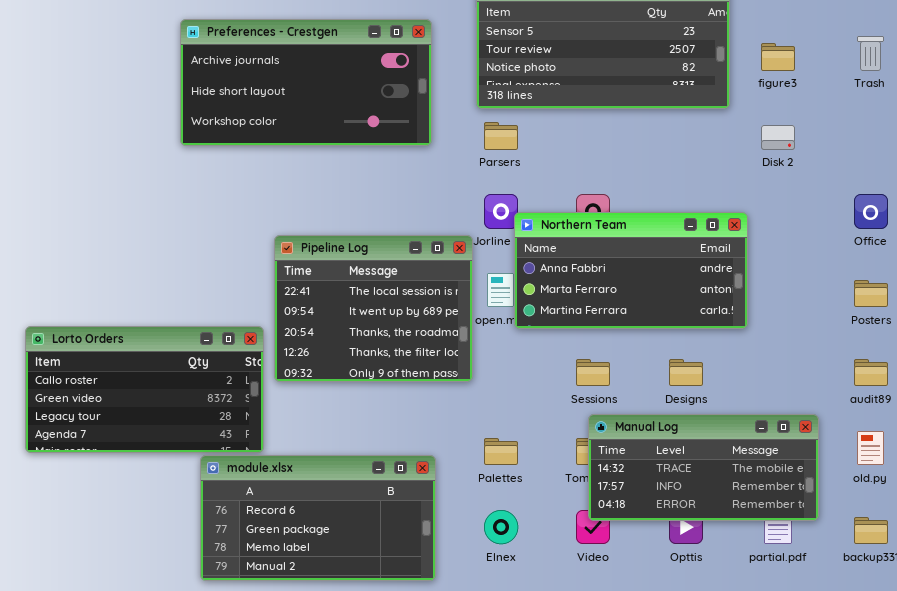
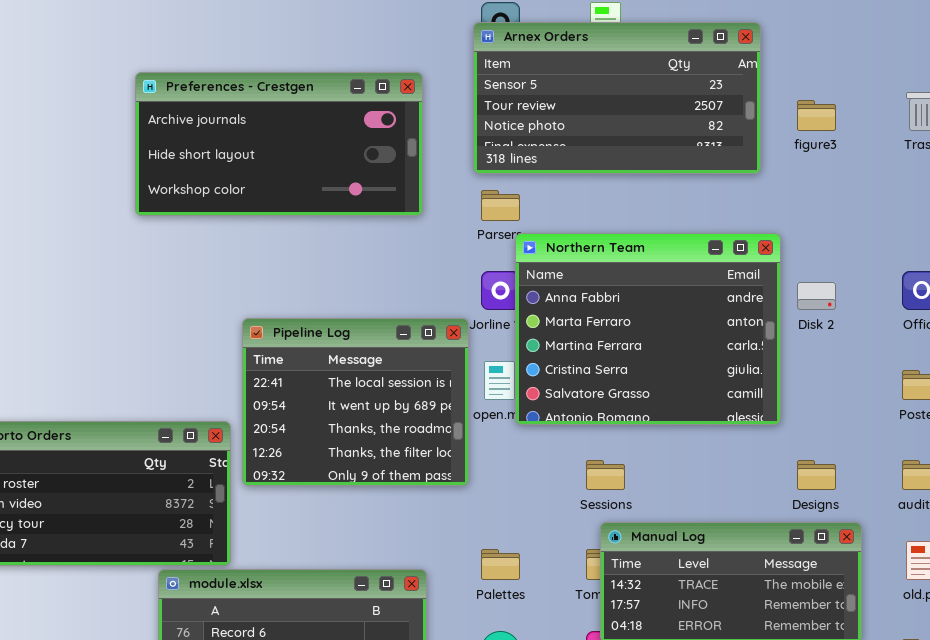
Disk 2: [761,125,795,150] -> [797,282,836,310], moved
Northern Team: [514,212,748,329] -> [515,233,781,425], resized
Designs: [669,359,703,386] -> [797,460,836,490], moved

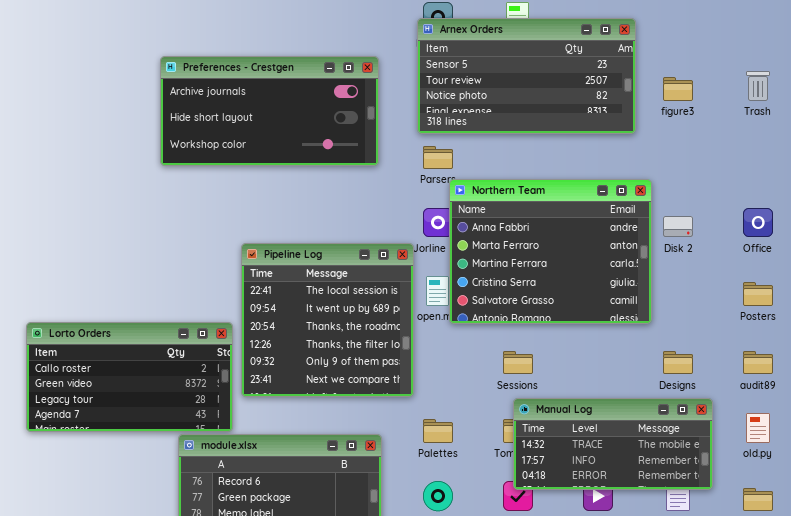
Pipeline Log: [242,318,469,486] -> [241,243,414,397], resized

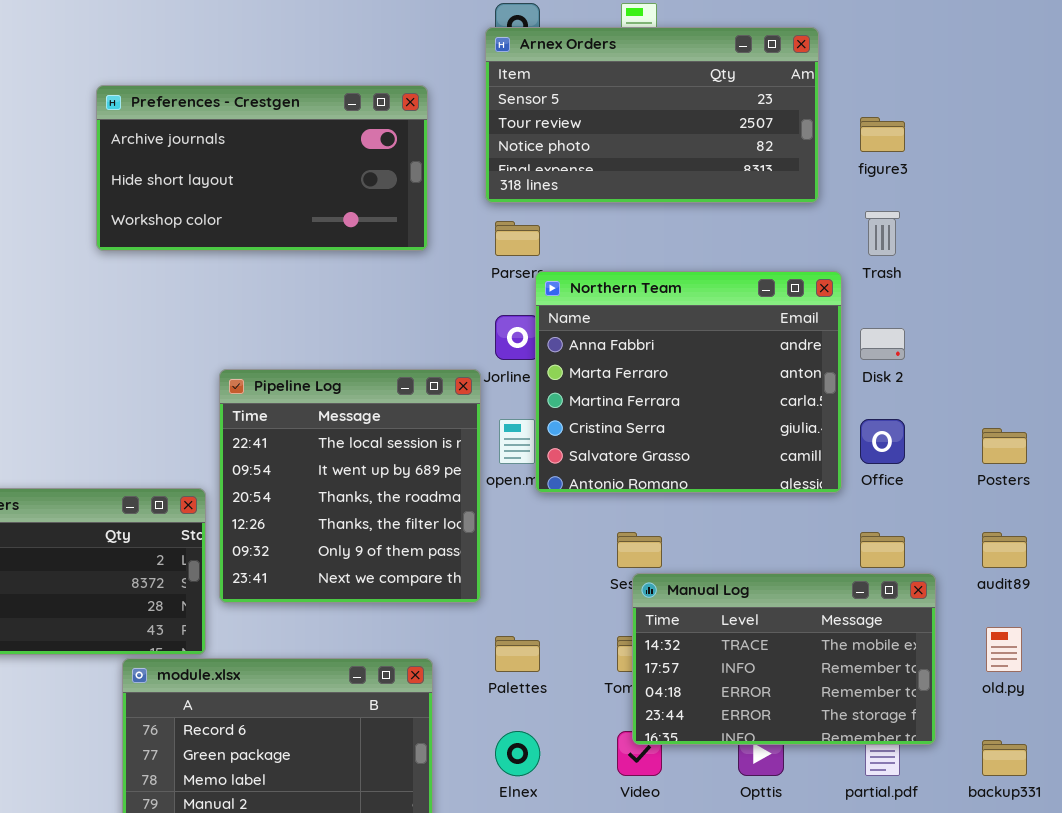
Trash: [746,71,770,101] -> [865,211,900,256], moved
Office: [743,208,773,237] -> [860,419,905,464], moved
Manual Log: [513,398,713,490] -> [632,573,936,745], resized

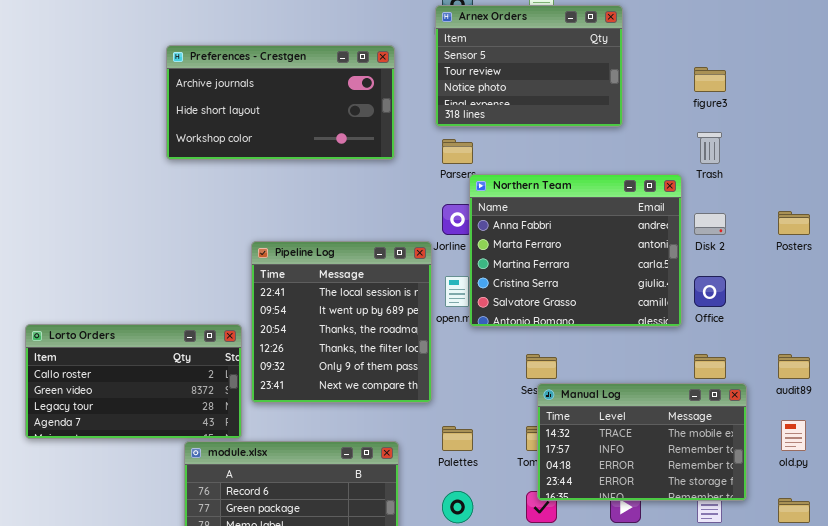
Arnex Orders: [485,27,819,203] -> [435,5,623,127], resized
Posters: [982,428,1027,464] -> [778,211,810,235], moved

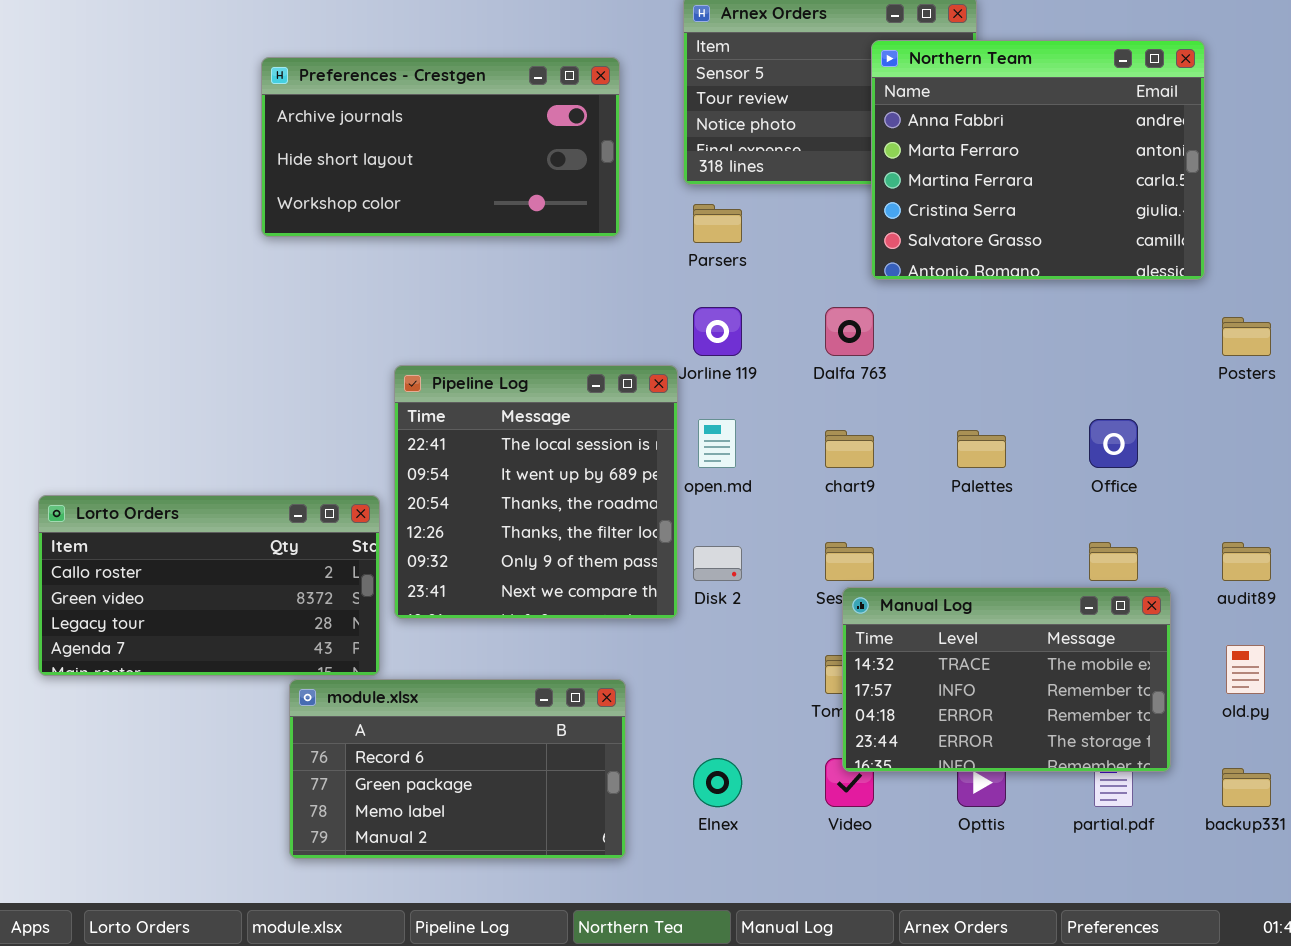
Northern Team: [469,174,682,327] -> [871,40,1205,280], moved
Disk 2: [694,213,726,235] -> [693,546,742,581], moved
Palettes: [442,426,473,451] -> [957,430,1006,468], moved

